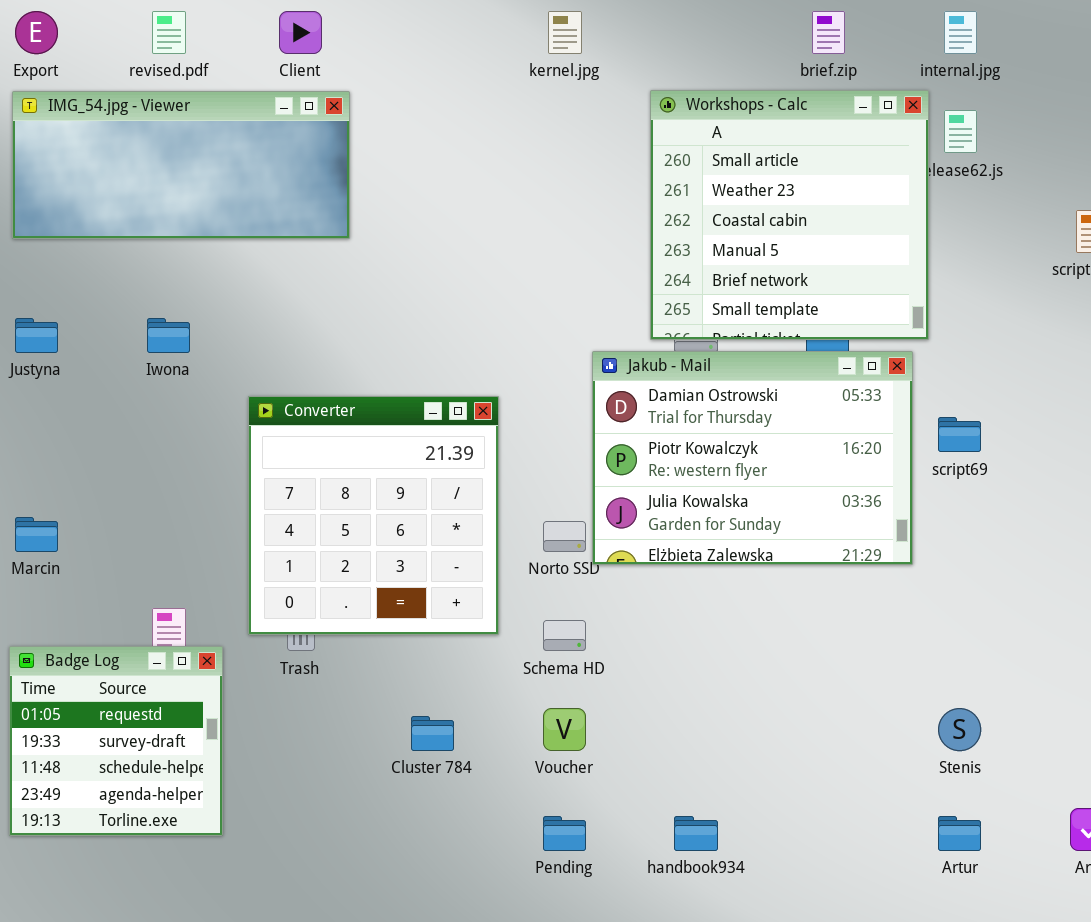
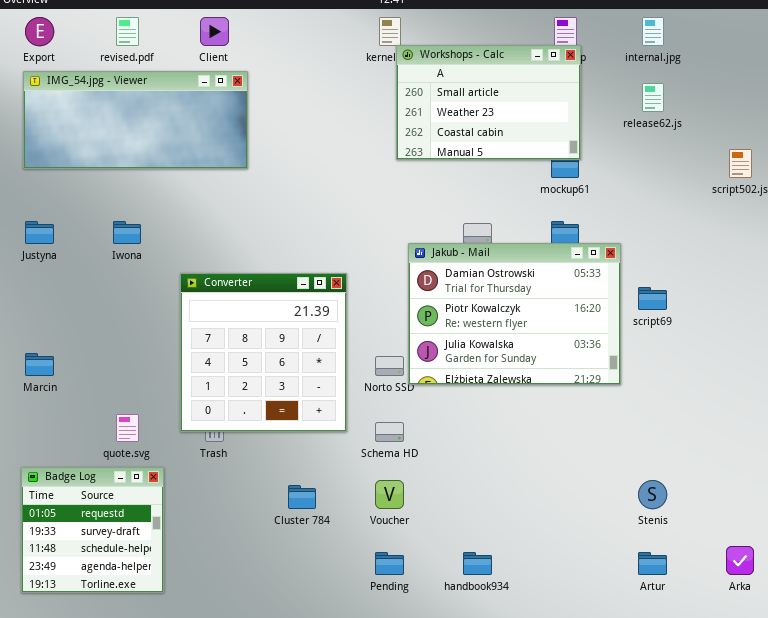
Workshops - Calc: [650,90,929,340] -> [396,45,581,160], moved, resized
Badge Log: [9,646,223,836] -> [21,467,164,593], moved

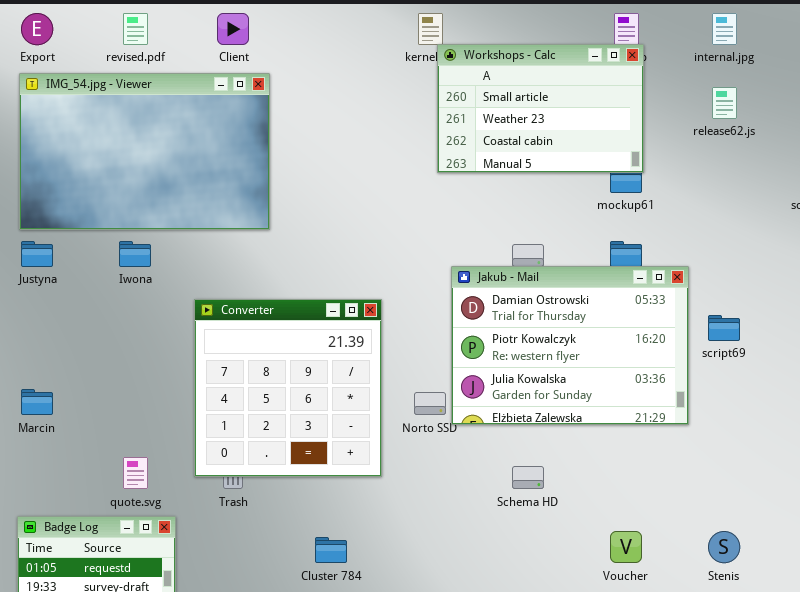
IMG_54.jpg - Viewer: [23,71,248,169] -> [19,73,270,230], resized
Schema HD: [375,422,404,442] -> [512,466,544,489], moved
Voucher: [375,480,404,509] -> [610,531,642,563], moved

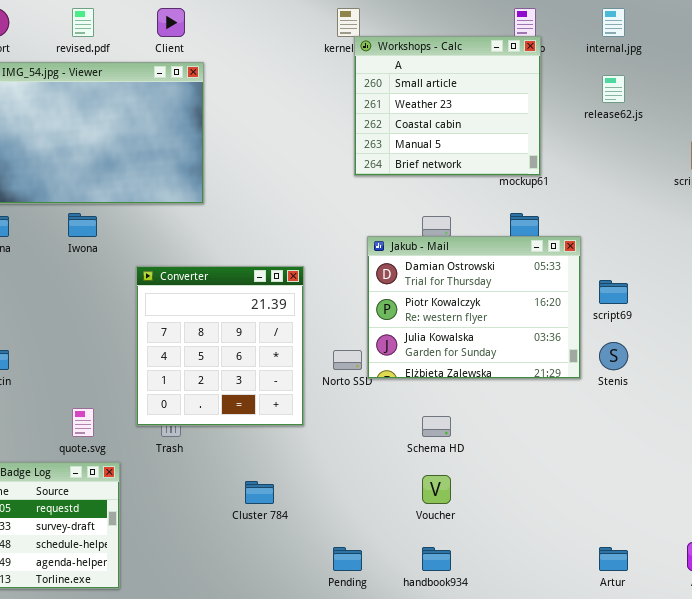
Workshops - Calc: [437,44,644,173] -> [354,36,541,176], resized
Voucher: [610,531,642,563] -> [422,475,451,504], moved
Stenis: [708,531,740,563] -> [599,342,628,370], moved

